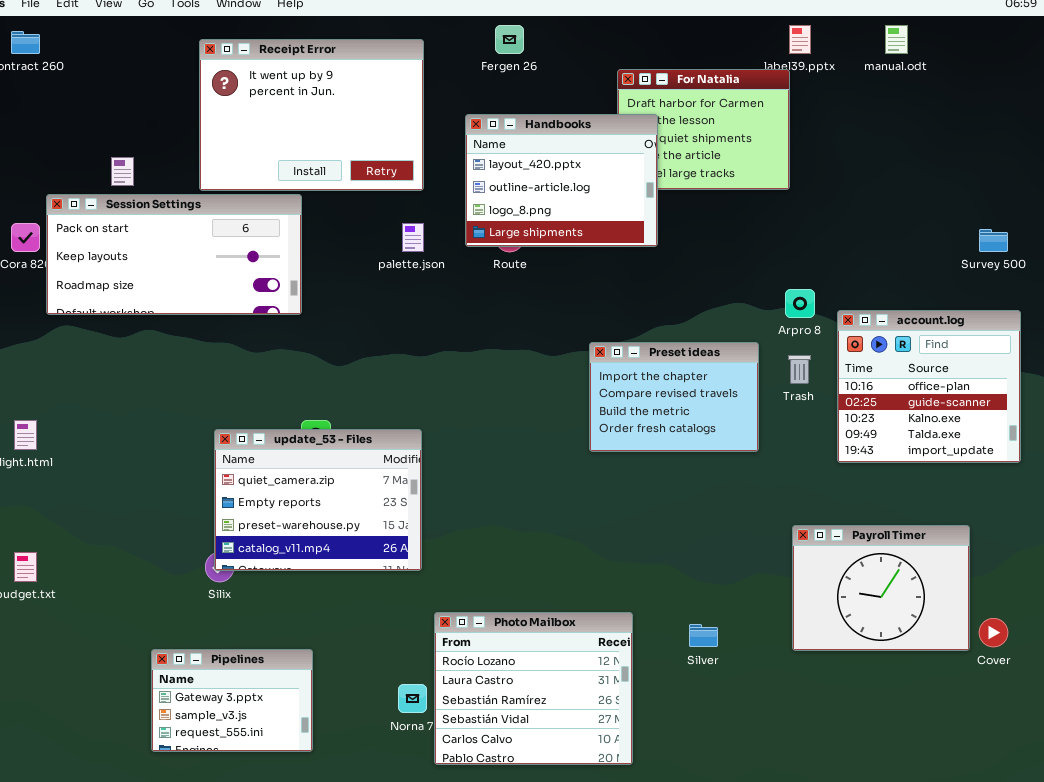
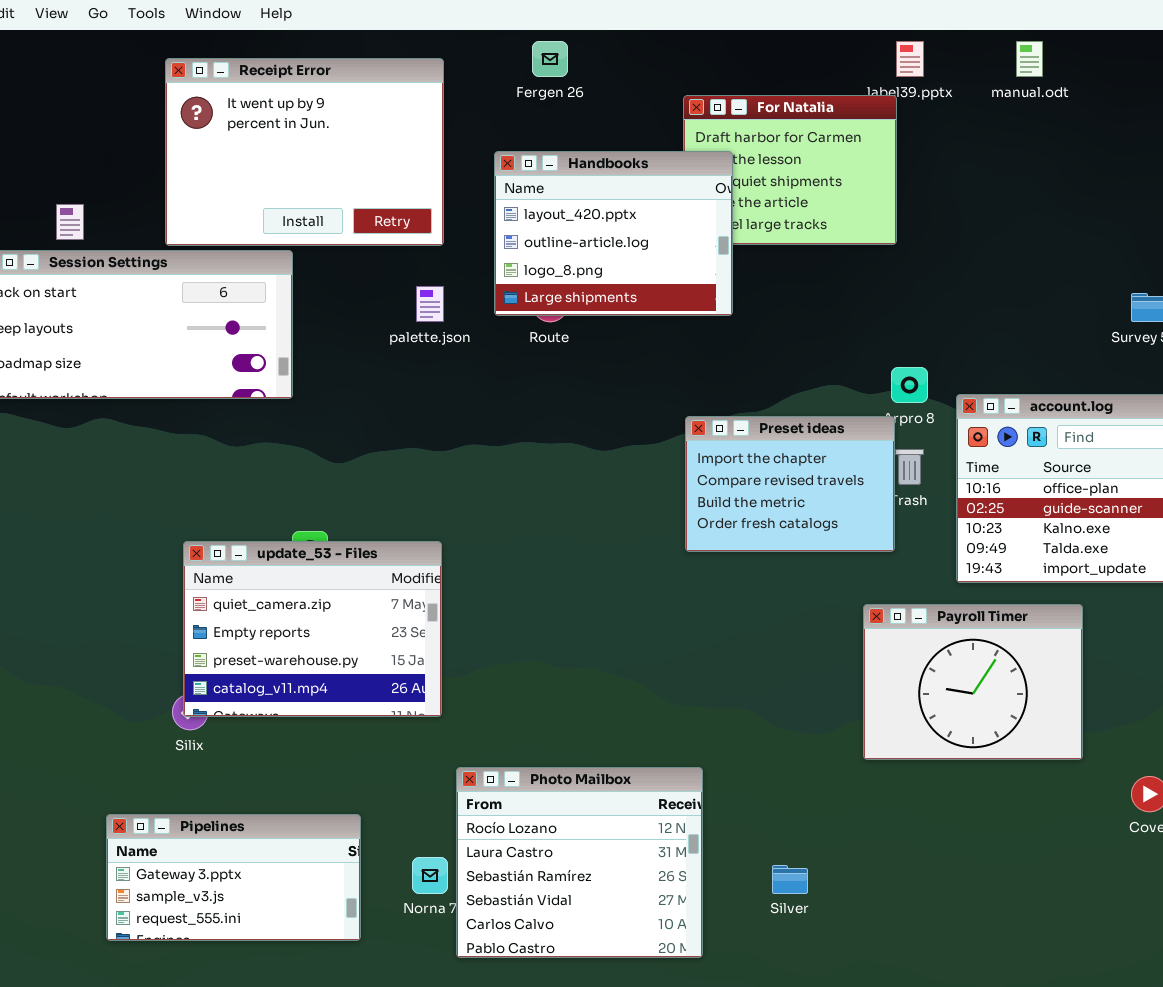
Preset ideas: [589,342,759,452] -> [685,416,895,552], moved
Payroll Timer: [792,525,970,651] -> [863,604,1083,760], moved
Silver: [689,624,718,647] -> [772,865,808,894], moved
Pipelines: [151,649,313,752] -> [106,814,361,941], resized

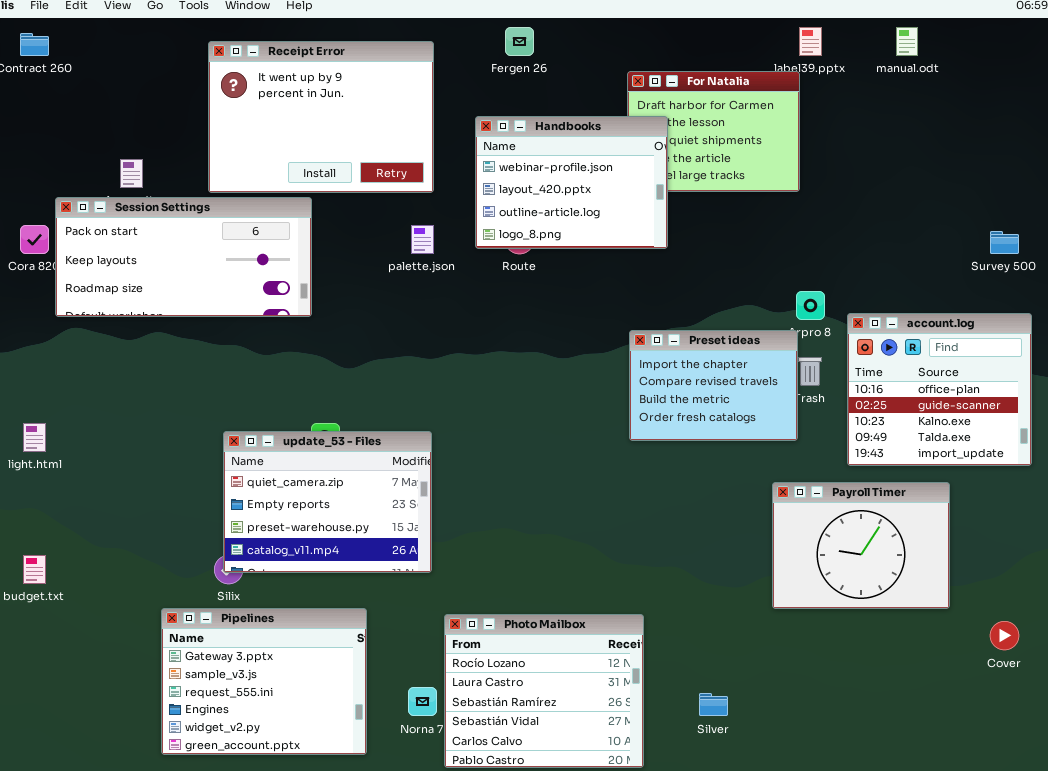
Handbooks: [494,151,733,316] -> [475,116,668,249], scrolled up 1 row
Pipelines: [106,814,361,941] -> [161,608,367,755], resized

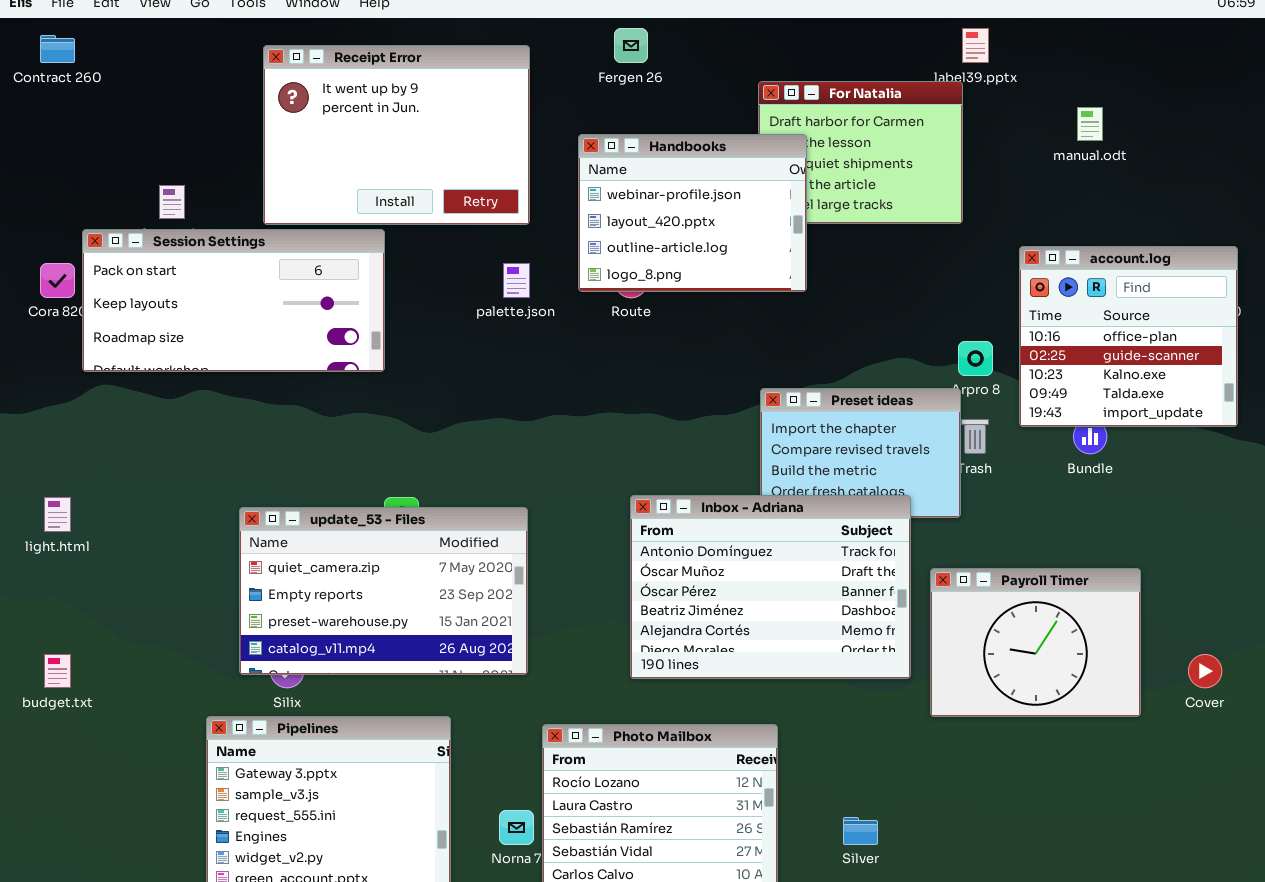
manual.odt: [896,27,918,56] -> [1077,107,1103,141], moved
account.log: [847,313,1032,466] -> [1019,246,1238,427], moved
Inbox - Adriana: none -> [630,495,911,679], opened
update_53 - Files: [223,431,432,573] -> [239,507,528,675], resized
Cover: [990,621,1019,650] -> [1188,654,1222,688], moved

